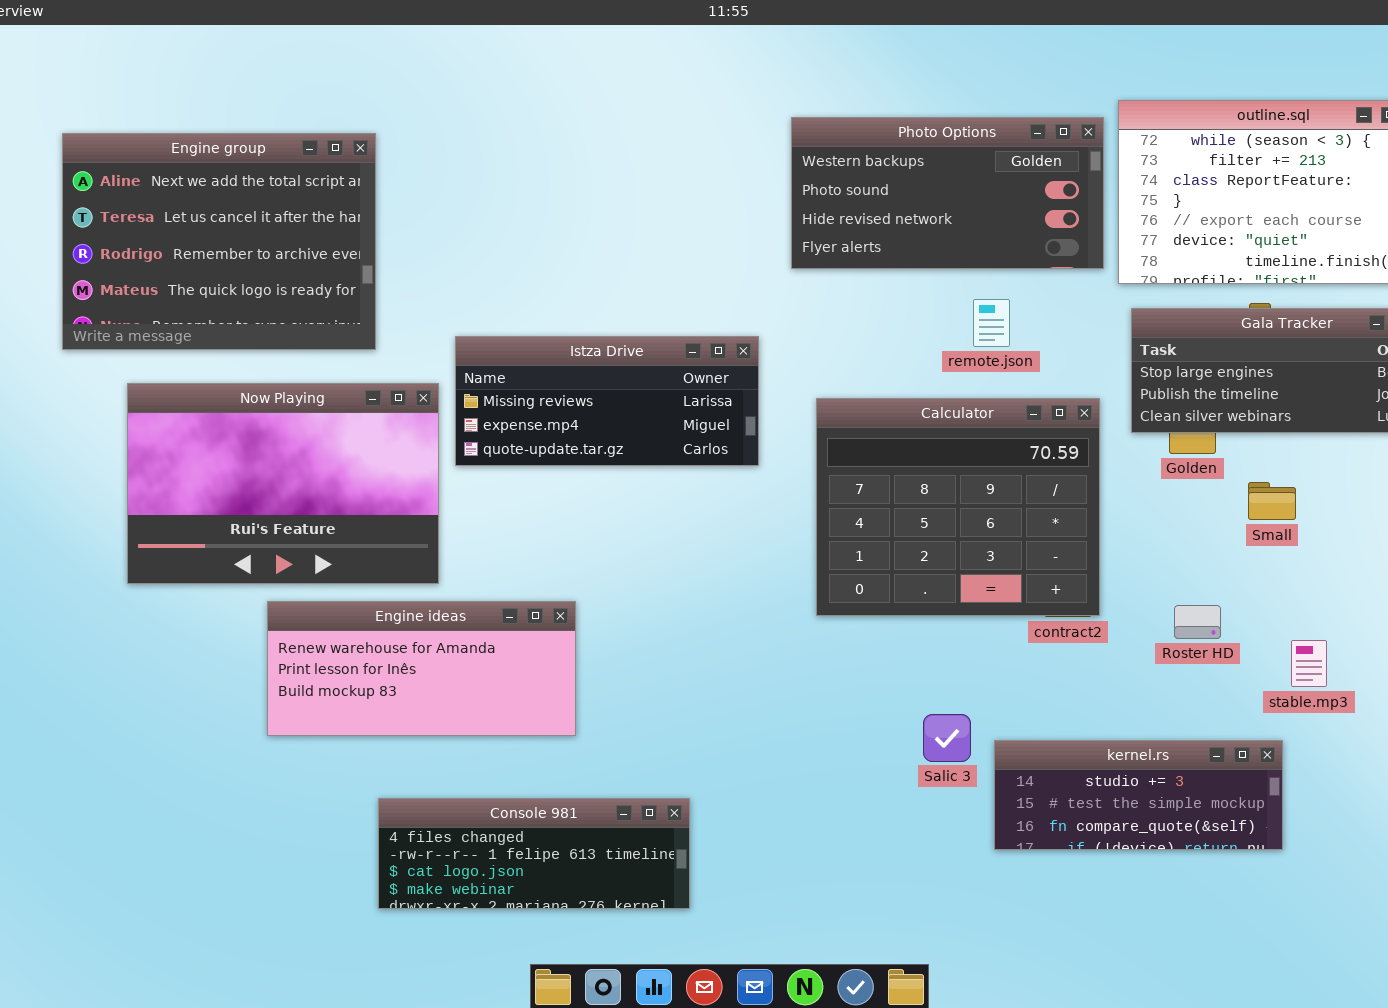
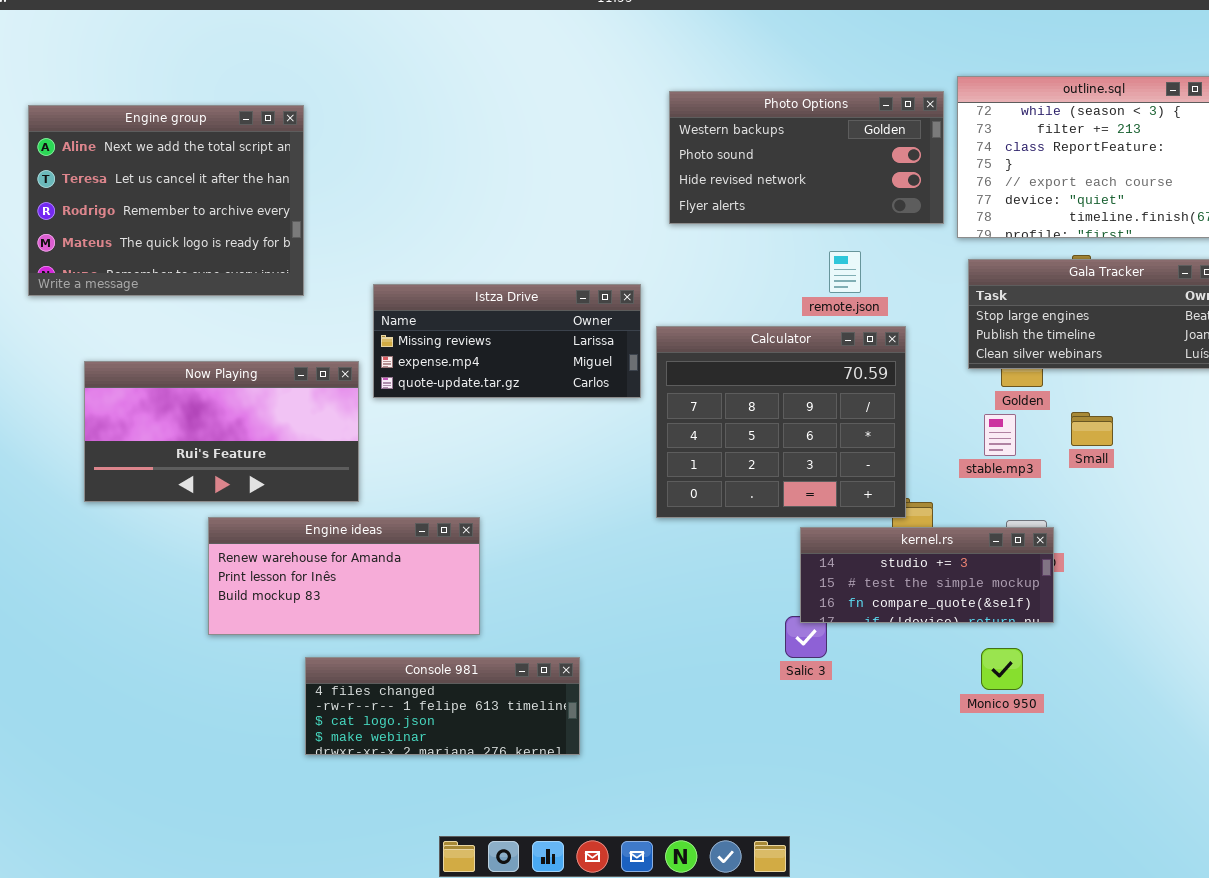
Now Playing: [127,383,439,584] -> [84,361,359,502], resized
Calculator: [816,398,1100,616] -> [656,326,906,518], moved
stable.mp3: [1291,640,1327,687] -> [984,414,1016,456], moved
kernel.rs: [994,740,1283,850] -> [800,527,1054,623], moved
Console 981: [378,798,690,909] -> [305,657,580,755], moved

